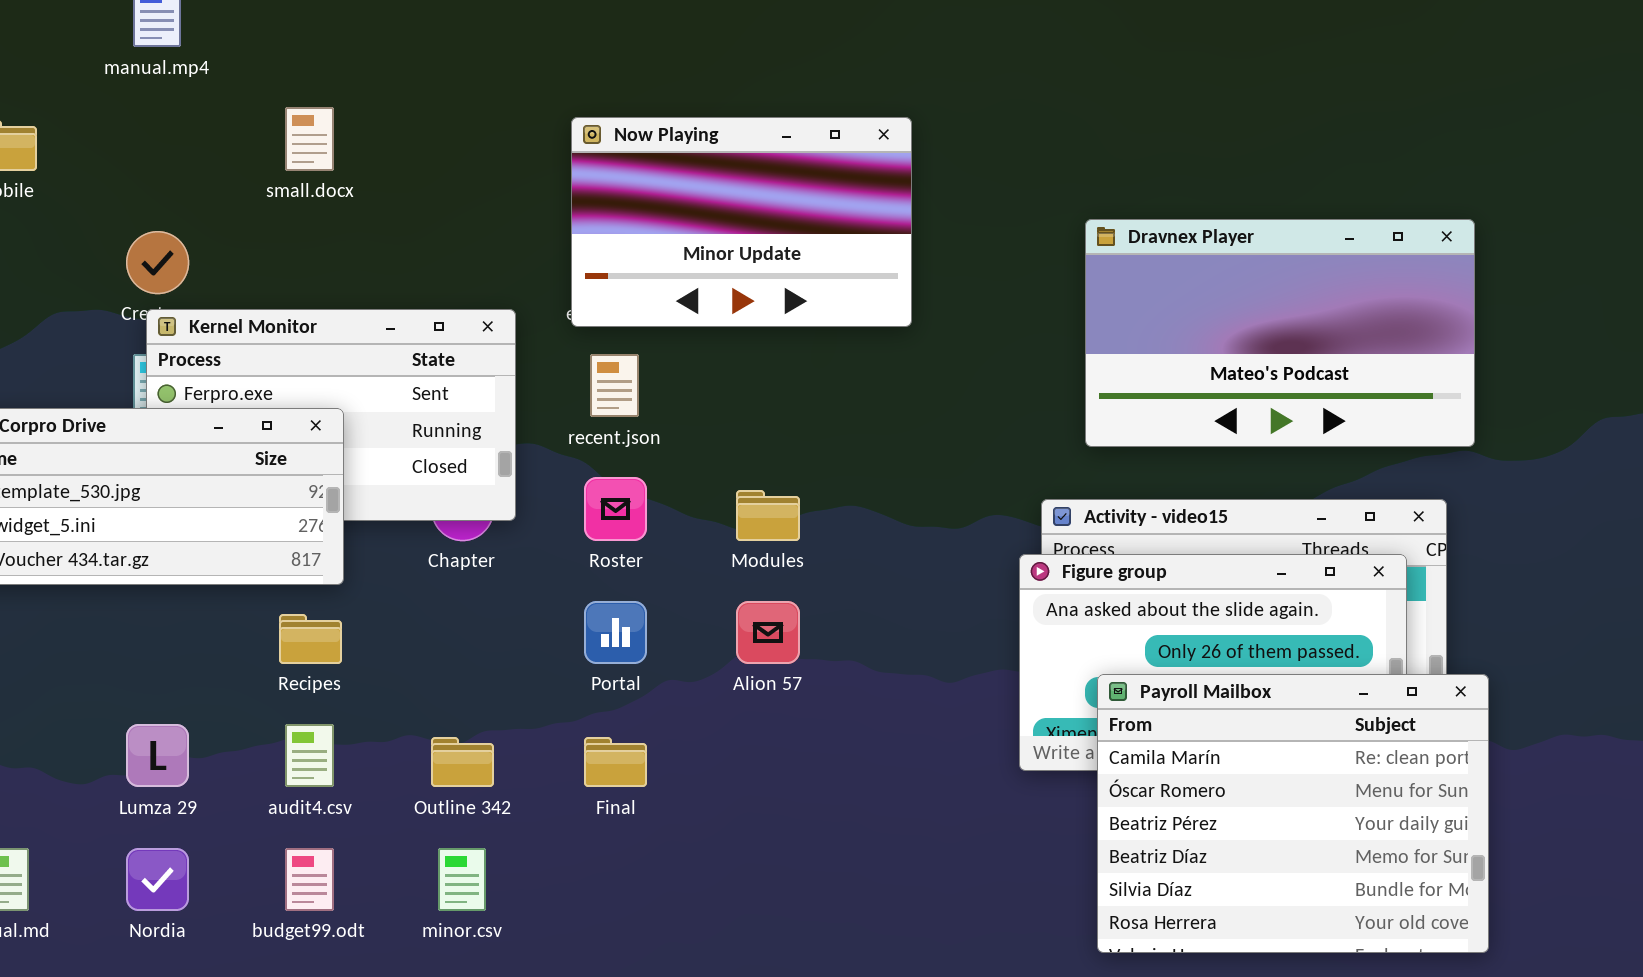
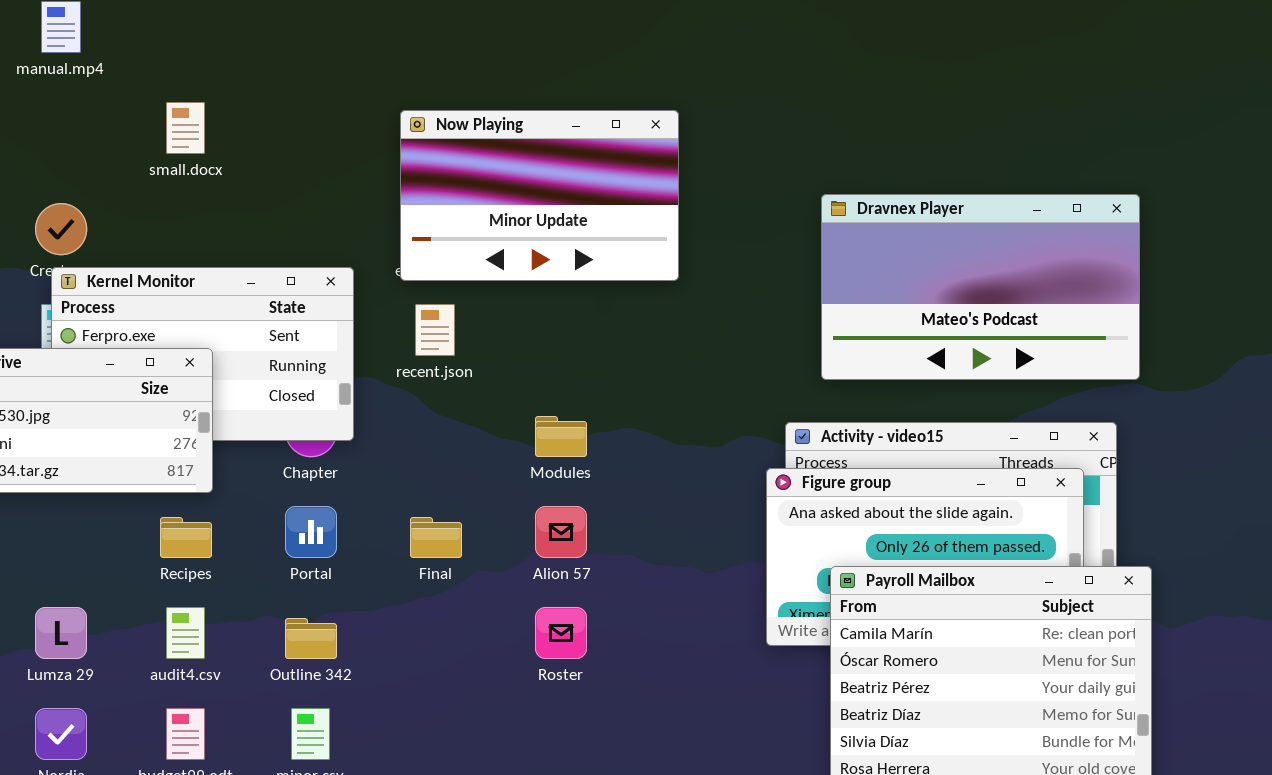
Roster: [584,477,647,541] -> [535,607,587,659], moved
Portal: [584,601,647,664] -> [285,506,337,558], moved
Final: [584,737,647,787] -> [410,517,462,558], moved

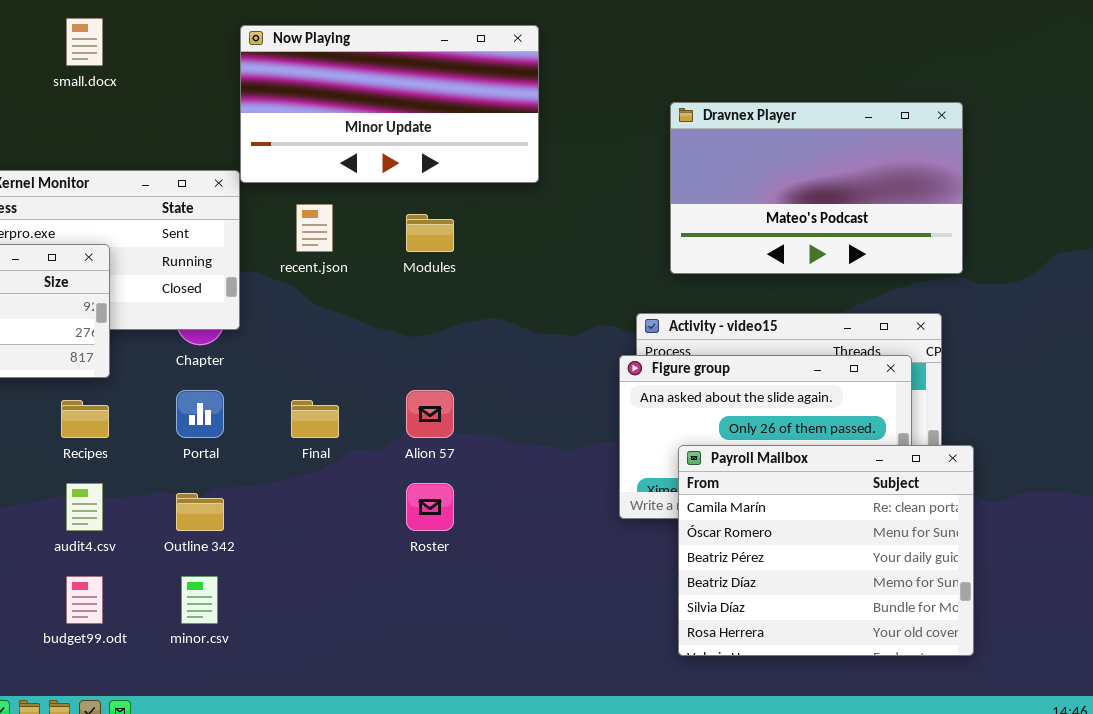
Now Playing: [400,110,679,281] -> [240,25,539,183], resized
Modules: [535,416,587,457] -> [406,214,454,252], moved

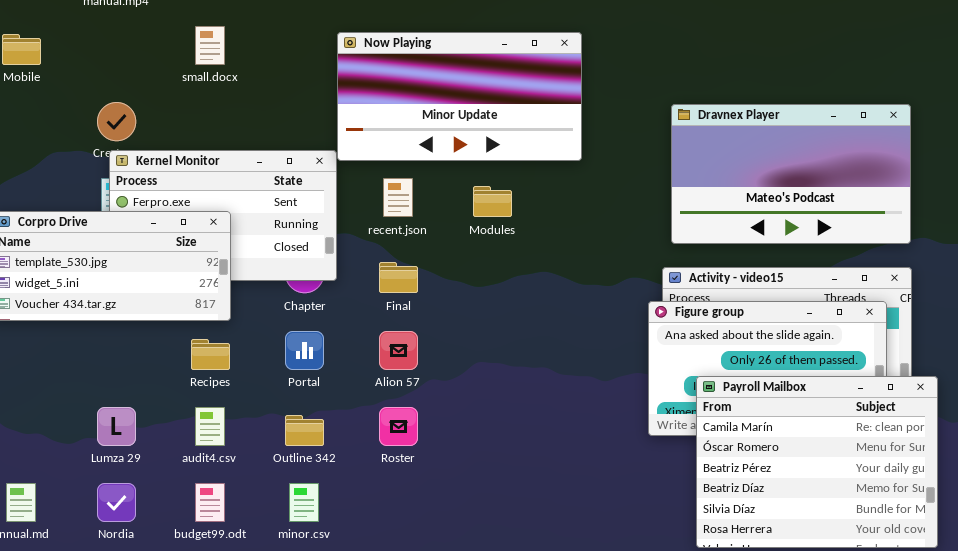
Dravnex Player: [670,102,963,274] -> [671,104,911,244], moved
Alion 57: [406,390,454,438] -> [379,331,418,370], moved
Final: [291,400,339,438] -> [379,262,418,293], moved
Roster: [406,483,454,531] -> [379,407,418,446], moved

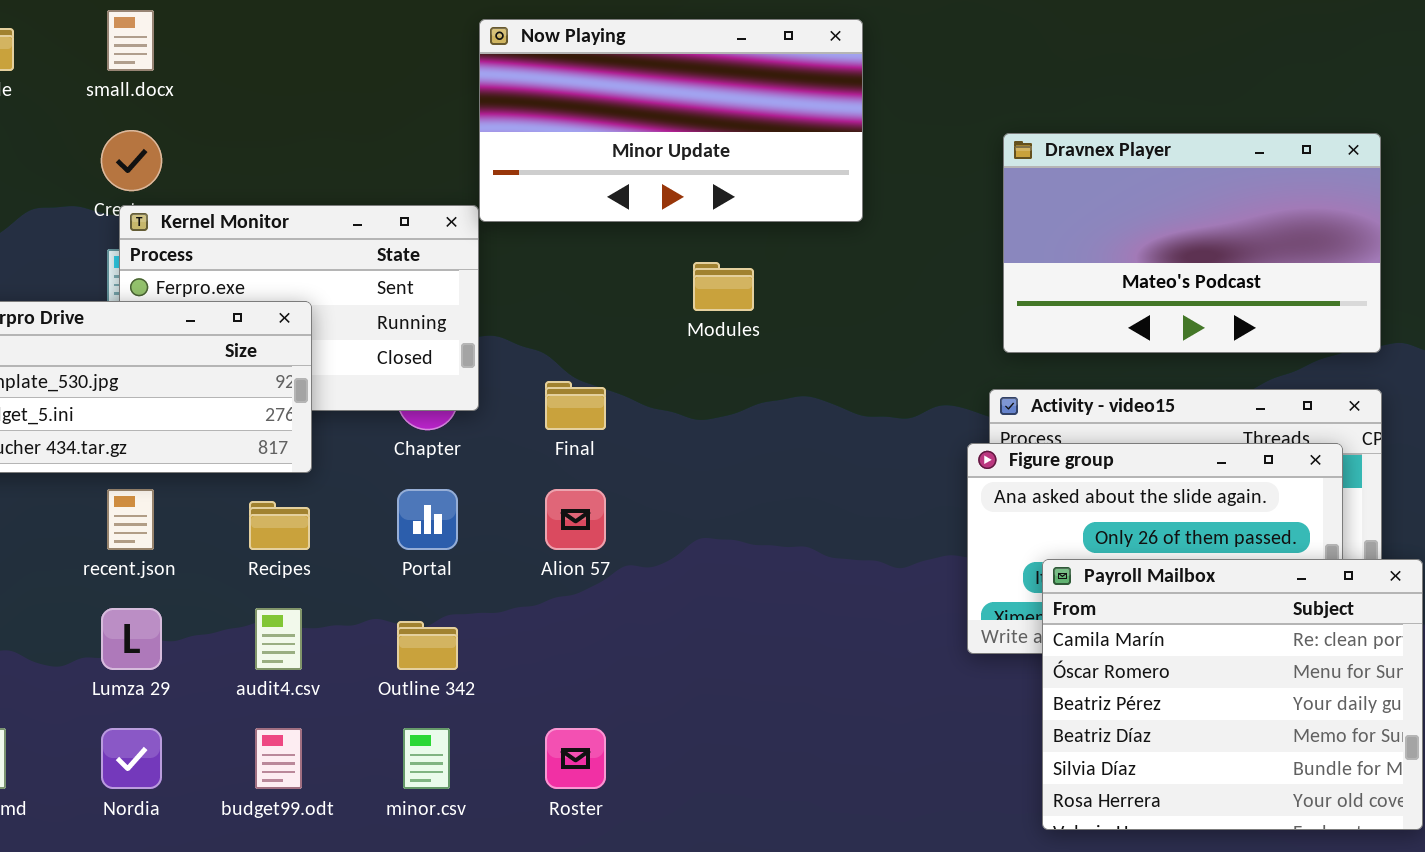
small.docx: [195,26,225,65] -> [107,10,154,71], moved
recent.json: [383,178,413,217] -> [107,489,154,550], moved
Roster: [379,407,418,446] -> [545,728,606,789], moved

